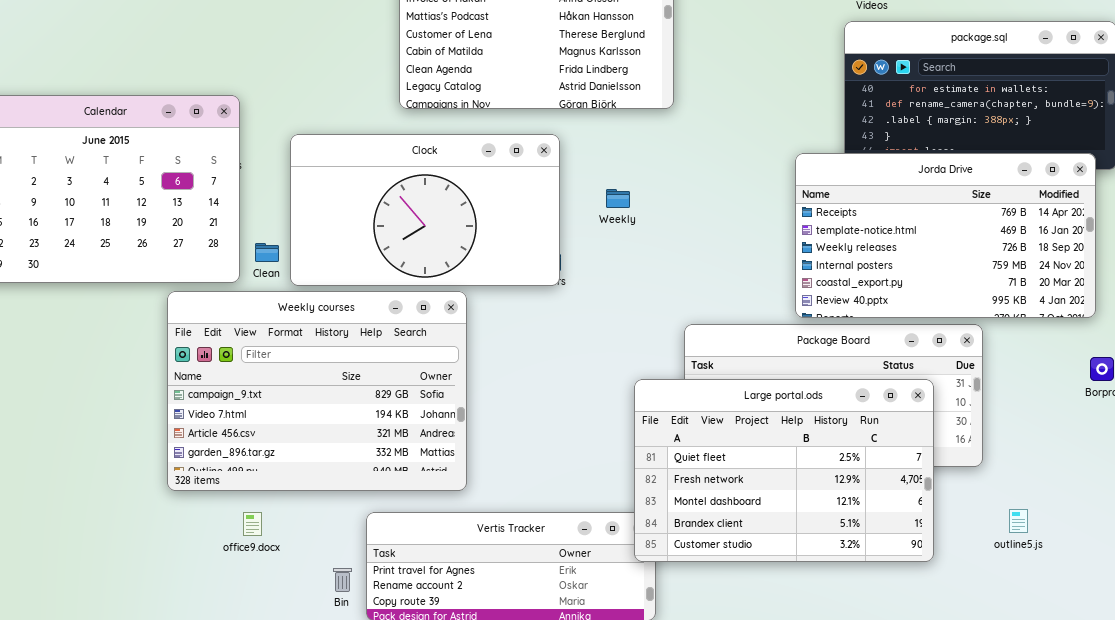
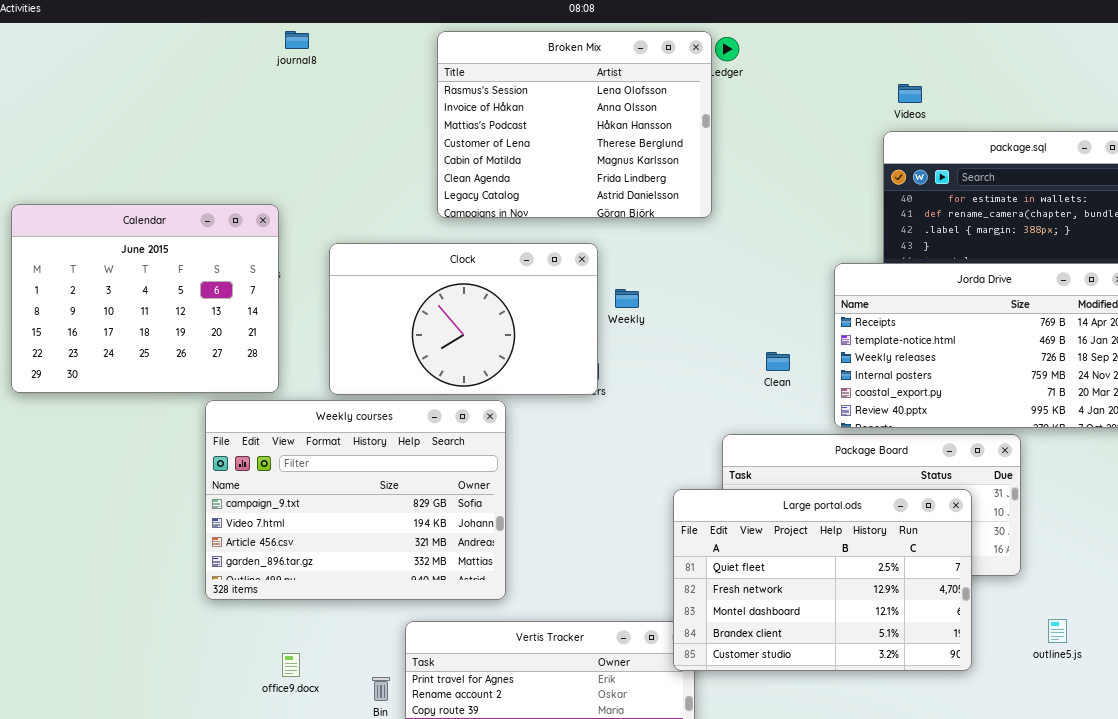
Weekly: [606,189,630,208] -> [615,289,639,308], moved
Clean: [255,243,279,262] -> [766,352,790,371], moved
office9.docx: [243,512,262,536] -> [282,653,300,677], moved

